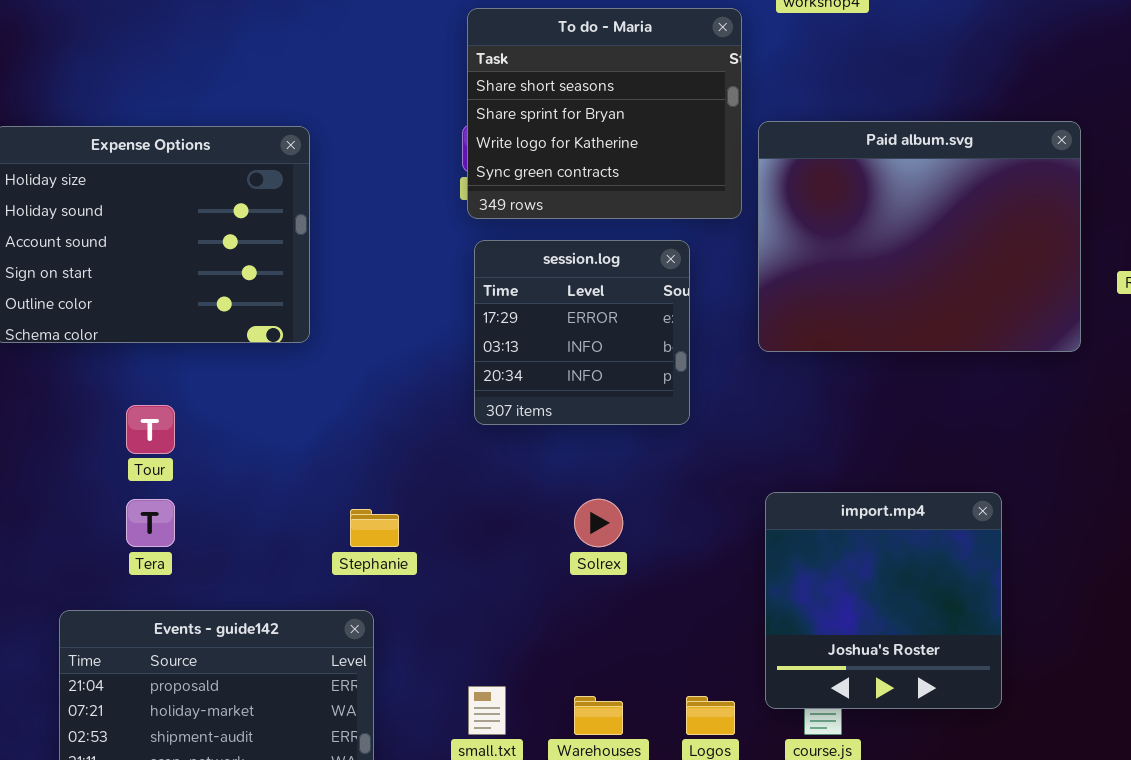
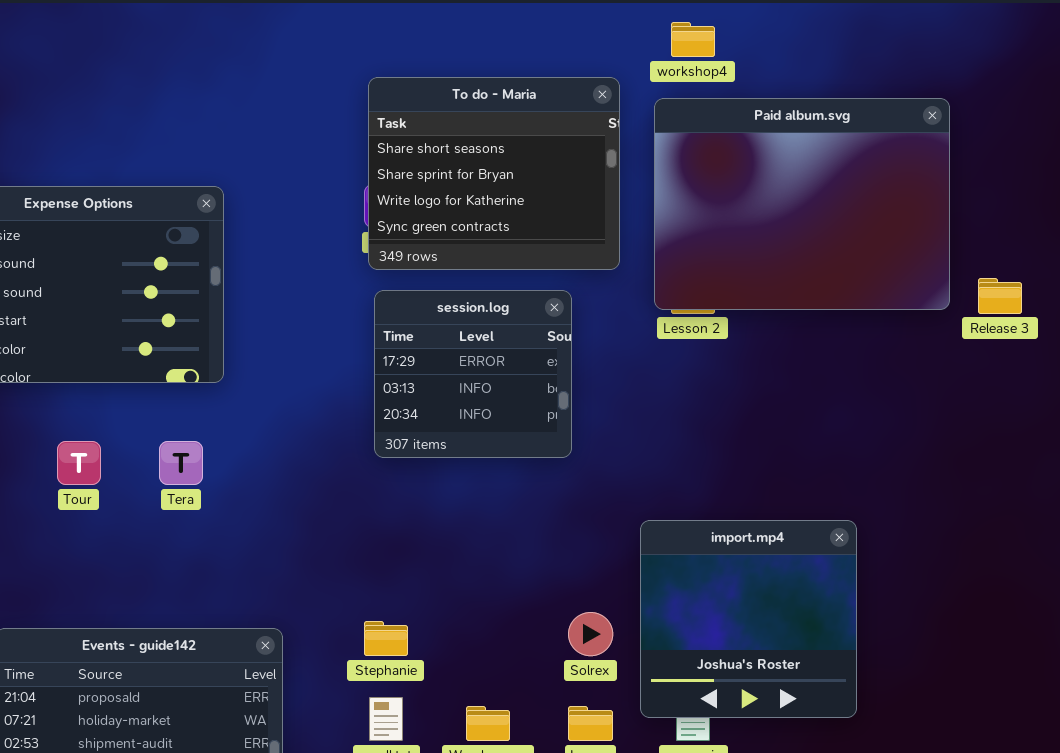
Paid album.svg: [758,121,1081,352] -> [654,98,950,310], moved
Tera: [126,499,175,547] -> [159,441,203,485], moved
Solrex: [574,499,623,547] -> [568,612,613,656], moved
Stephanie: [350,509,399,547] -> [364,621,408,656], moved

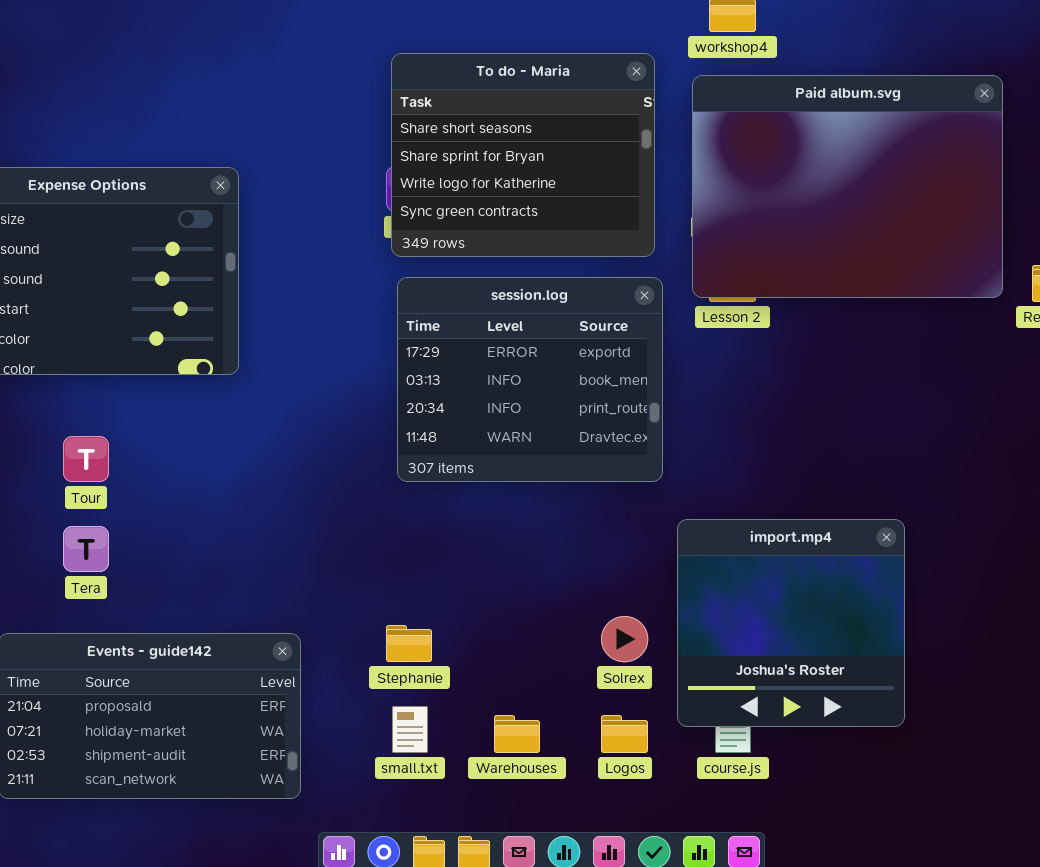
session.log: [374,290,572,458] -> [397,277,663,482], resized
Tera: [159,441,203,485] -> [63,526,109,572], moved

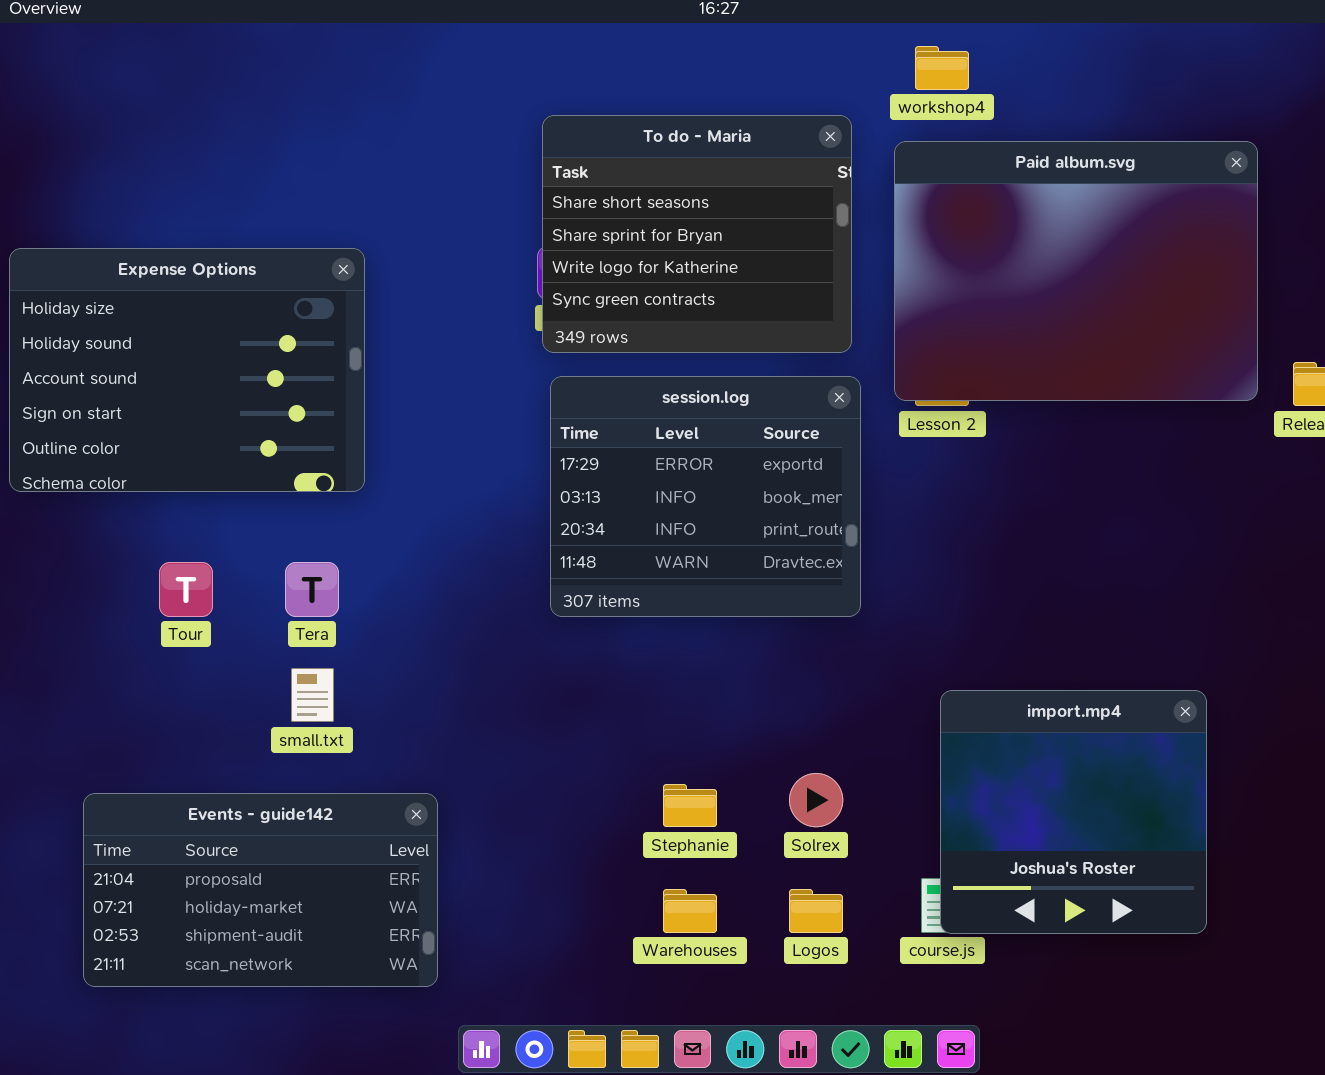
import.mp4: [677,519,905,727] -> [940,690,1207,934], moved
Tera: [63,526,109,572] -> [285,562,339,617], moved
Stephanie: [386,625,432,662] -> [663,784,717,827], moved
small.txt: [392,706,428,753] -> [291,668,334,722], moved

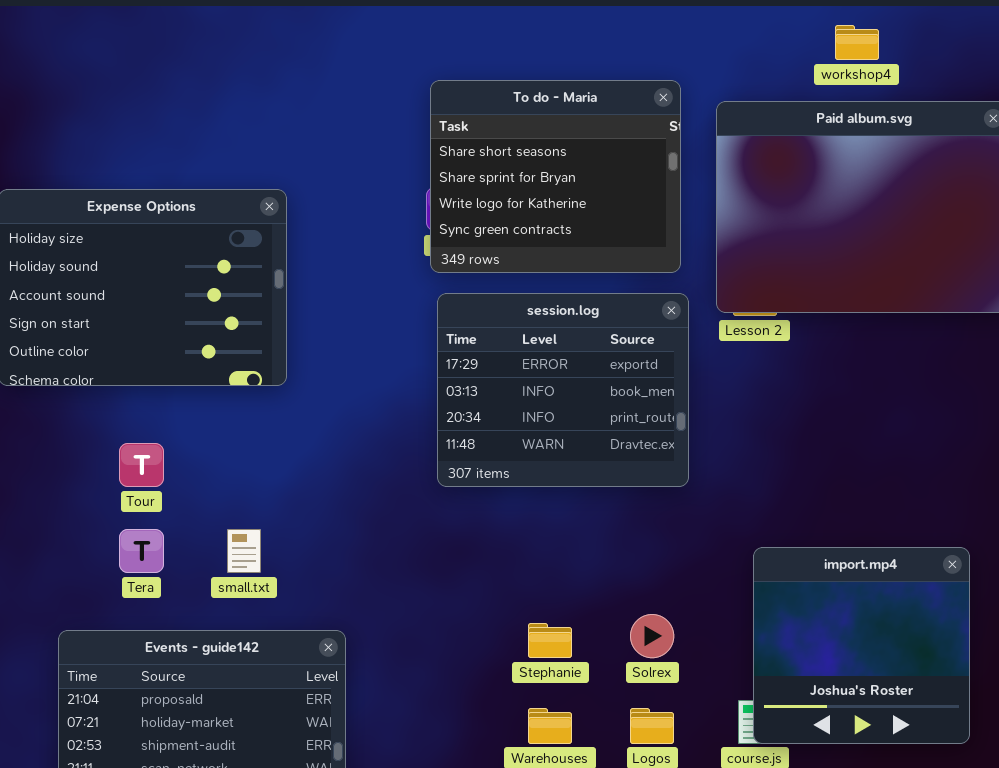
workshop4: [915,46,969,90] -> [835,25,879,60], moved
Tera: [285,562,339,617] -> [119,529,164,573], moved

